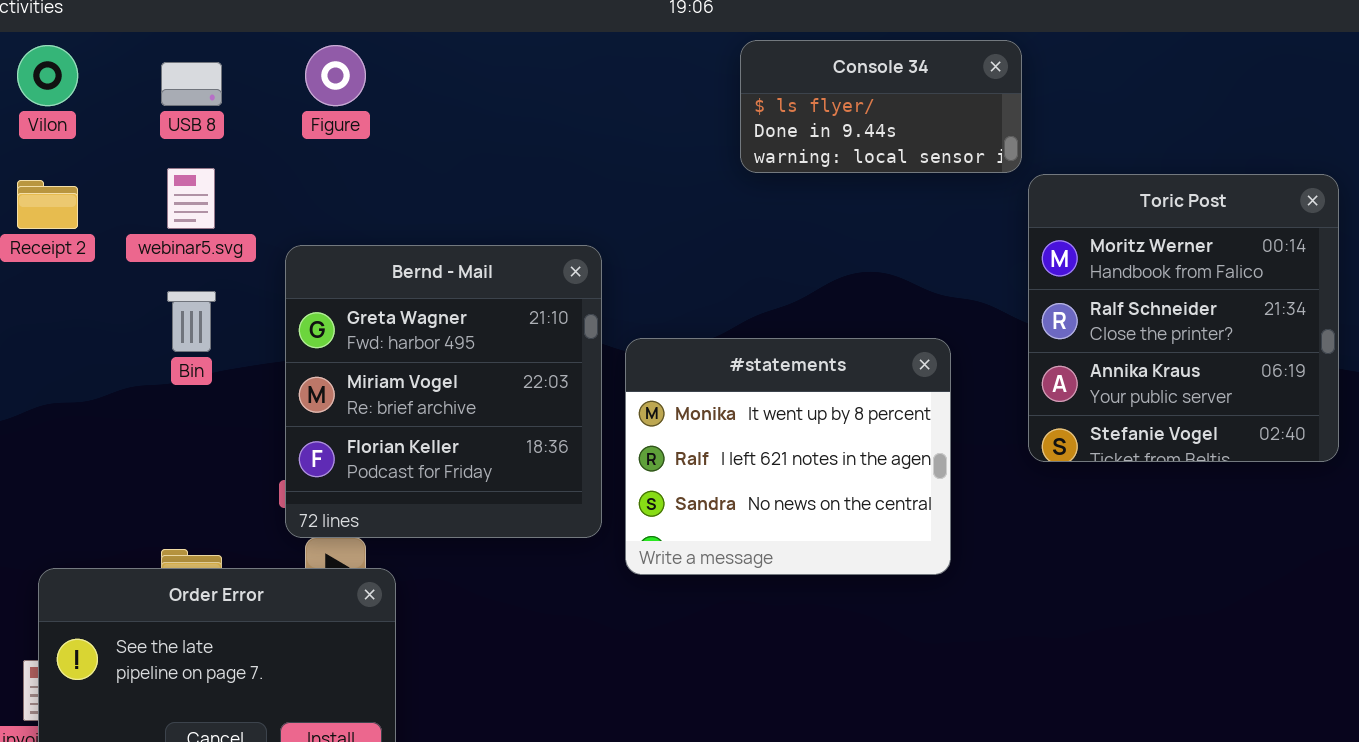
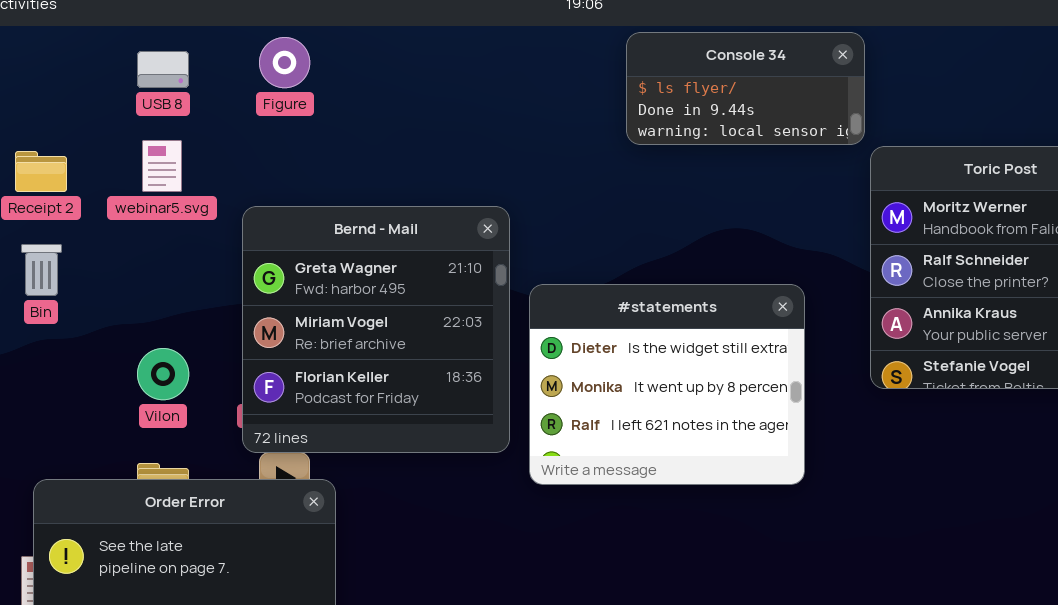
Vilon: [17,45,78,106] -> [137,348,189,400], moved
Bin: [167,291,216,352] -> [21,244,62,296], moved
#statements: [625,338,951,575] -> [529,284,805,485], scrolled up 1 row

